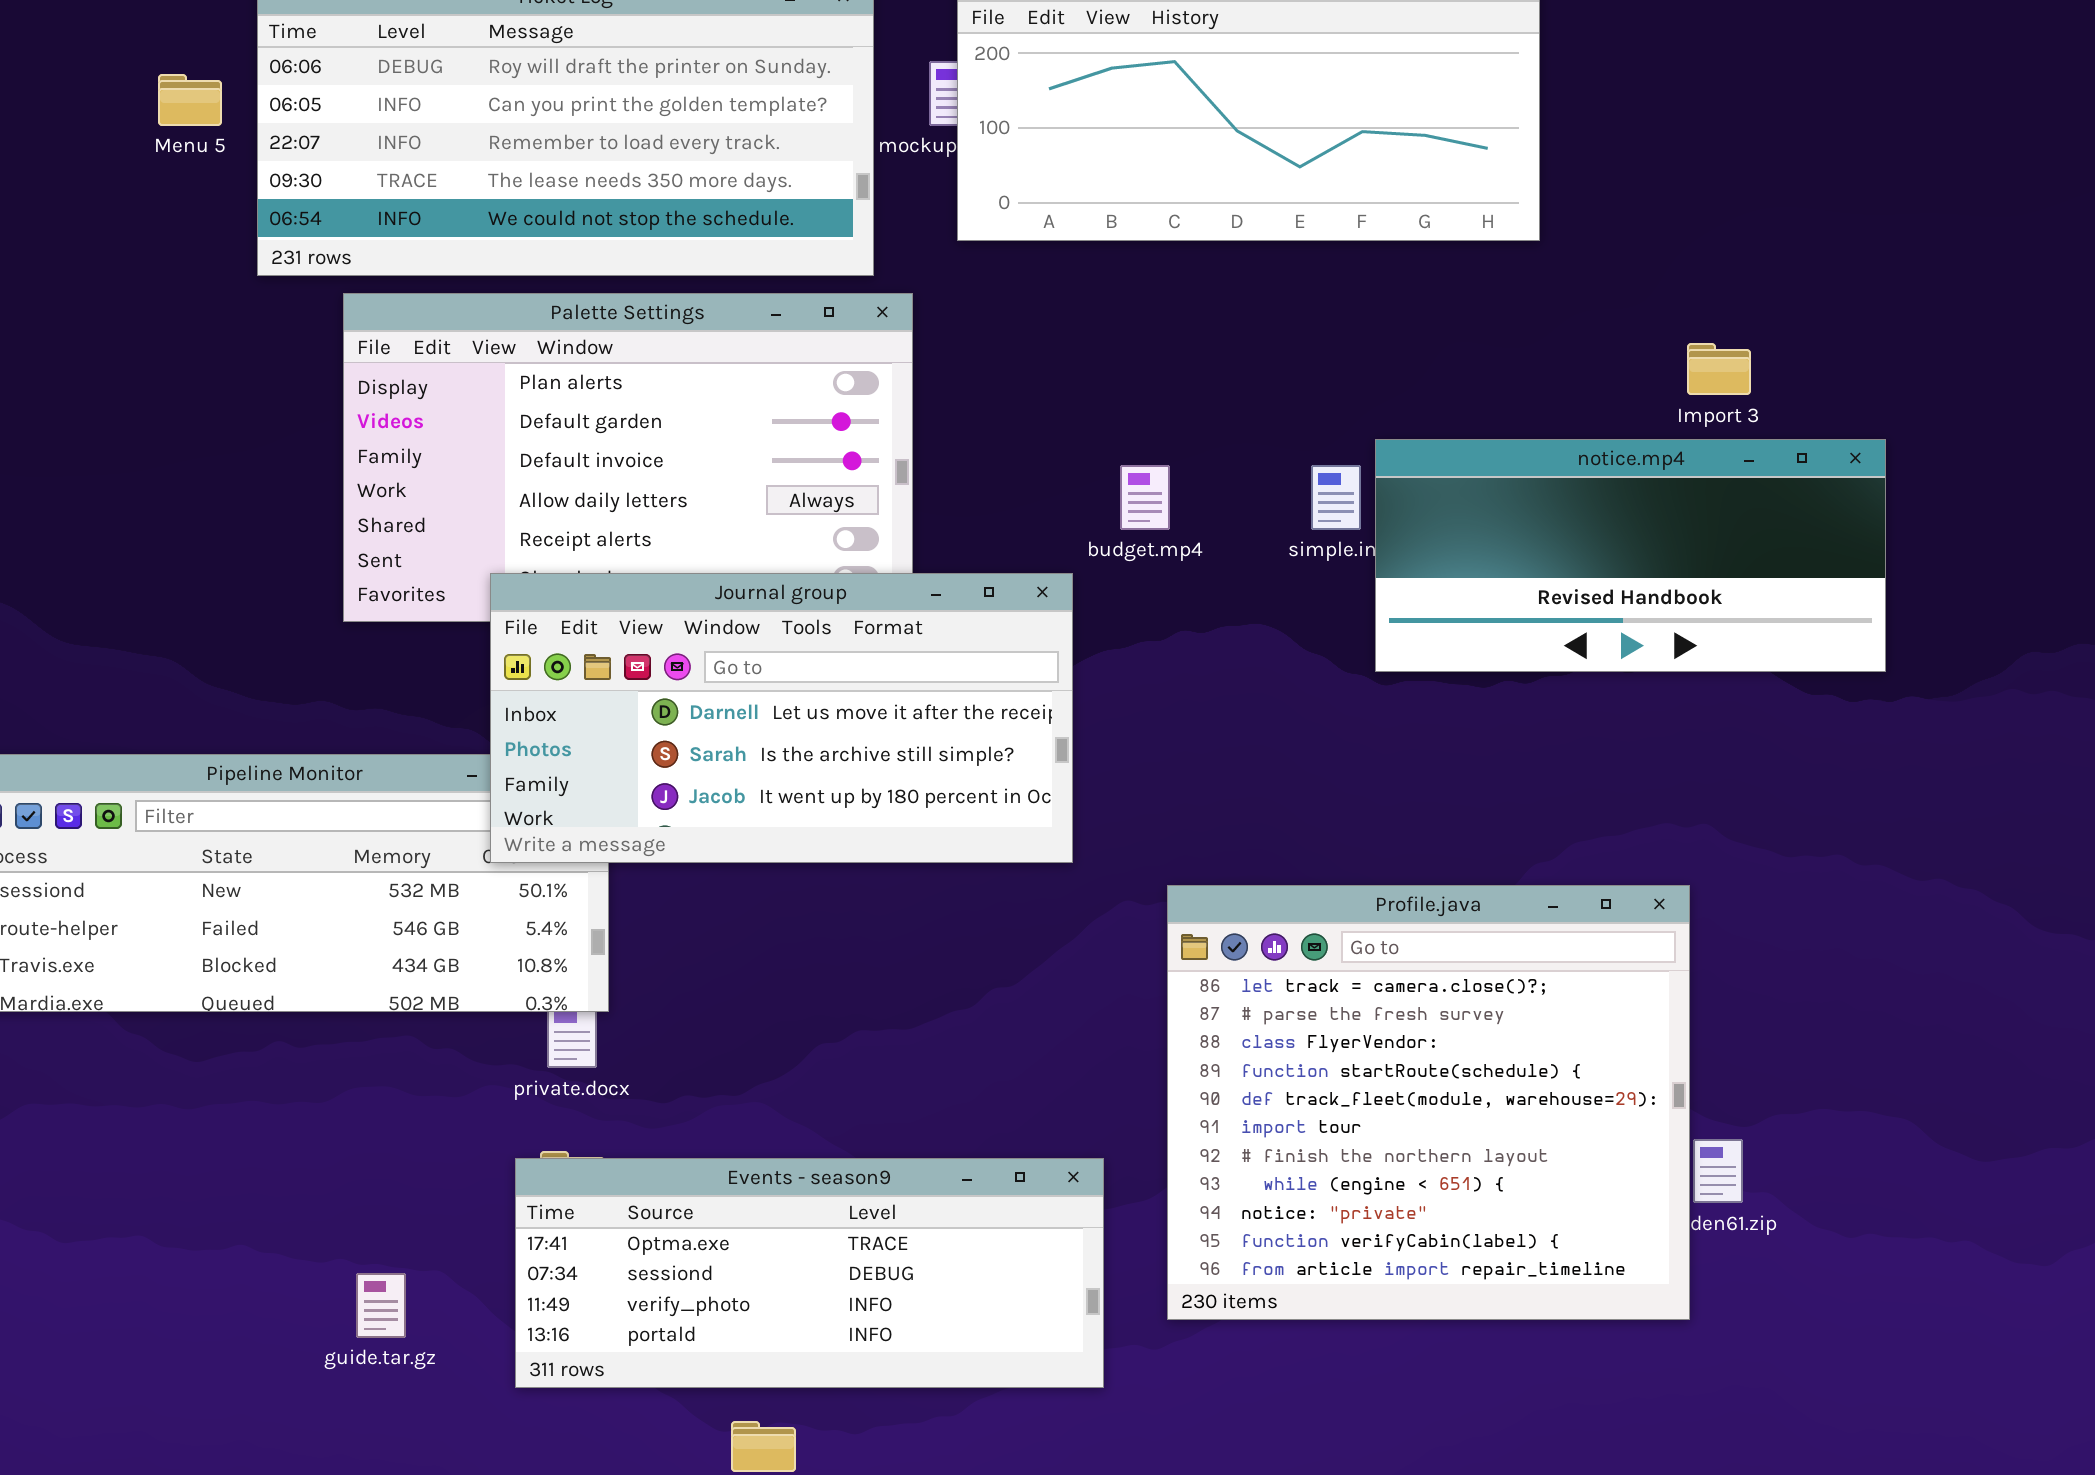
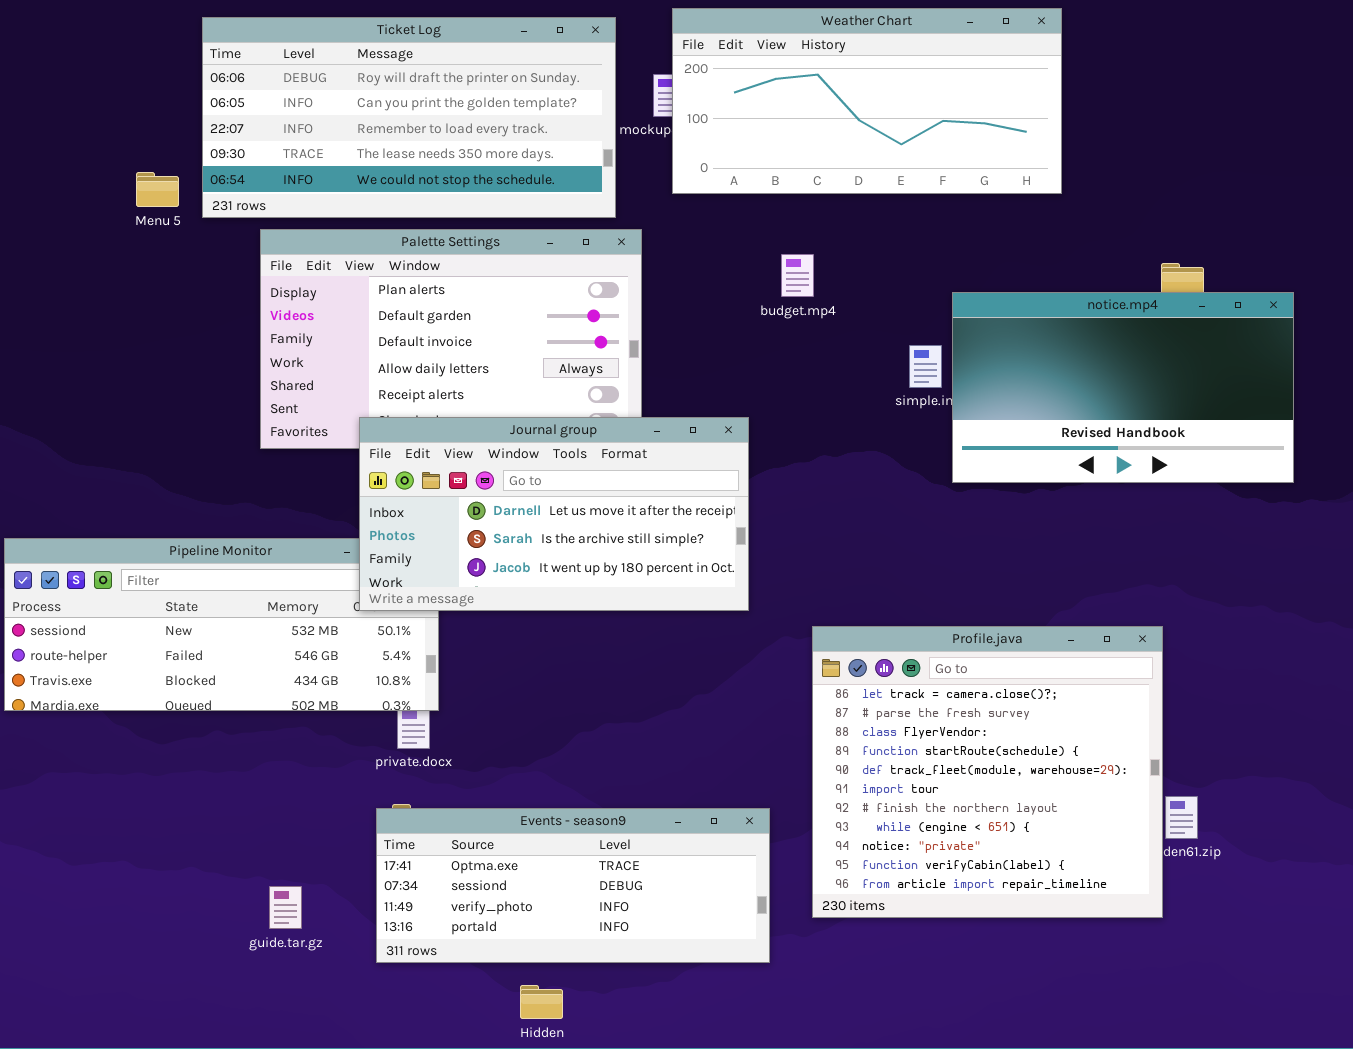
Menu 5: [158,74,222,126] -> [136,172,179,207], moved
notice.mp4: [1375,439,1886,672] -> [952,292,1294,483], resized
budget.mp4: [1120,465,1170,530] -> [781,254,814,297], moved

